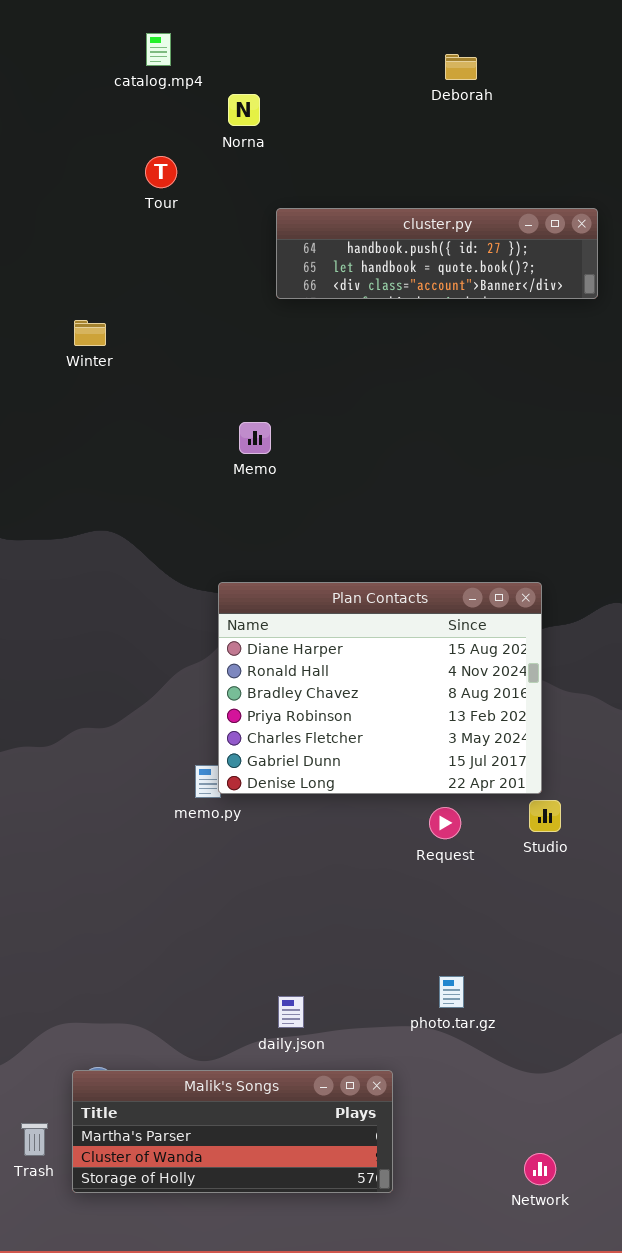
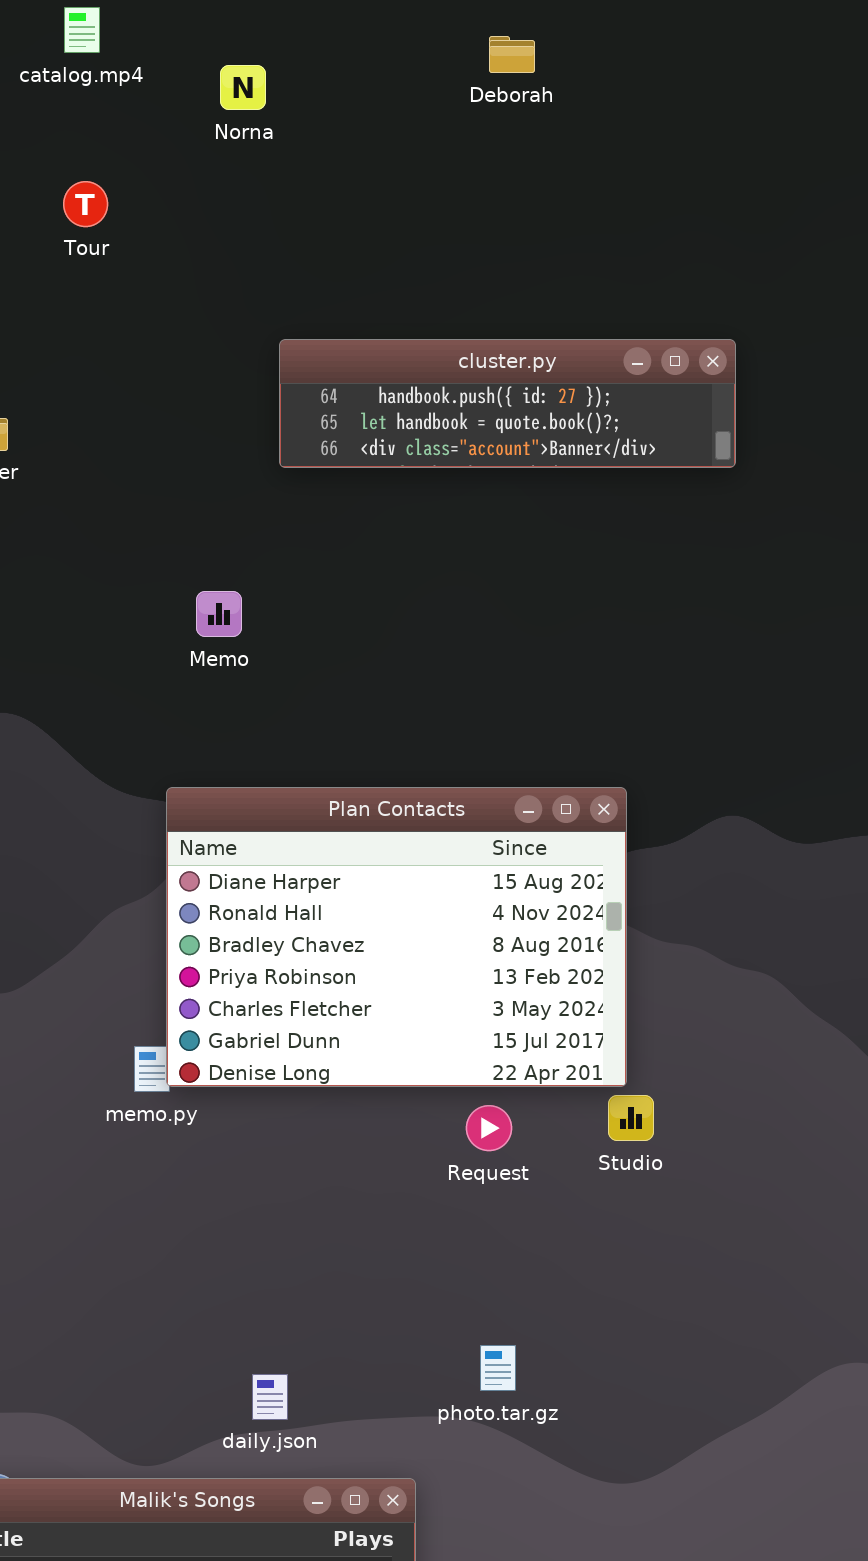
Norna: [228,94,260,126] -> [220,65,266,110], moved
cluster.py: [276,208,598,299] -> [279,339,736,468], moved
Memo: [239,422,271,454] -> [196,591,242,637], moved

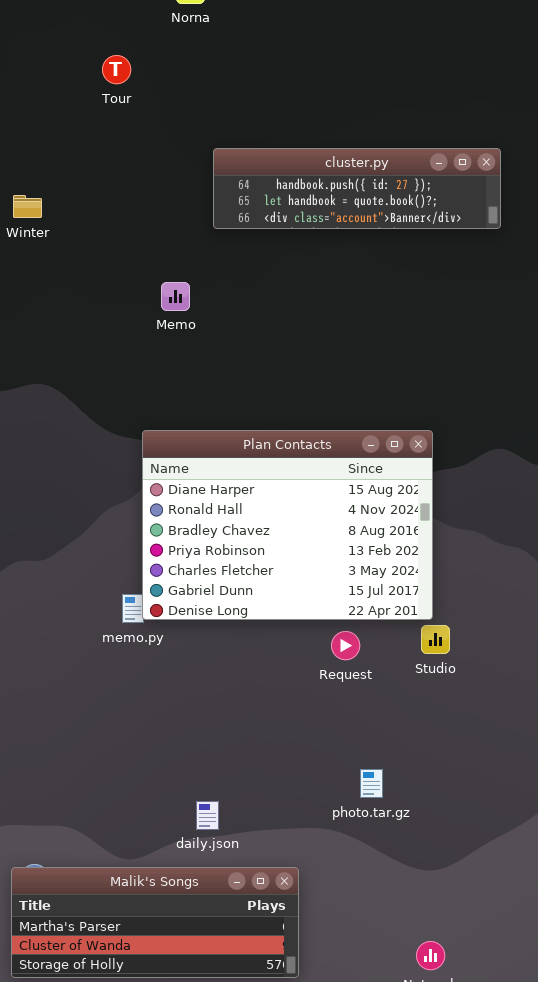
Tour: [63,181,108,227] -> [102,55,131,84], moved
Memo: [196,591,242,637] -> [161,282,190,311], moved
photo.tar.gz: [480,1345,516,1391] -> [360,769,383,798], moved

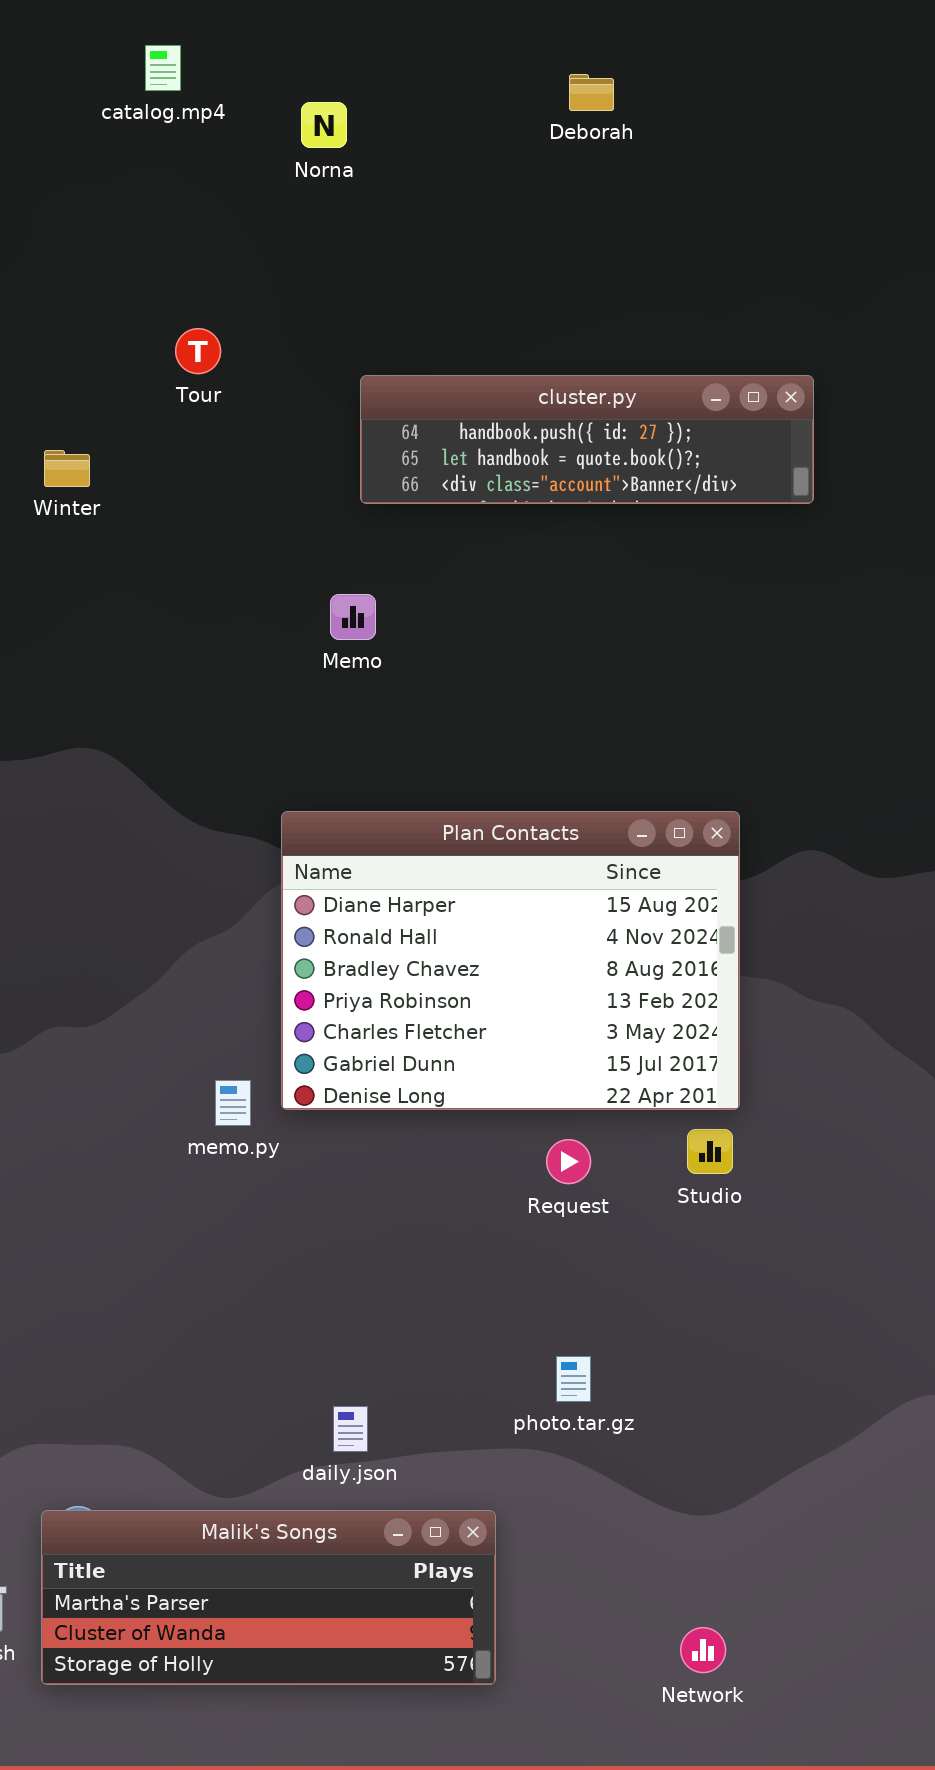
Tour: [102,55,131,84] -> [175,328,221,374], moved
Memo: [161,282,190,311] -> [330,594,376,640], moved
Plan Contacts: [142,430,433,620] -> [281,811,740,1110], moved
photo.tar.gz: [360,769,383,798] -> [556,1356,591,1402], moved

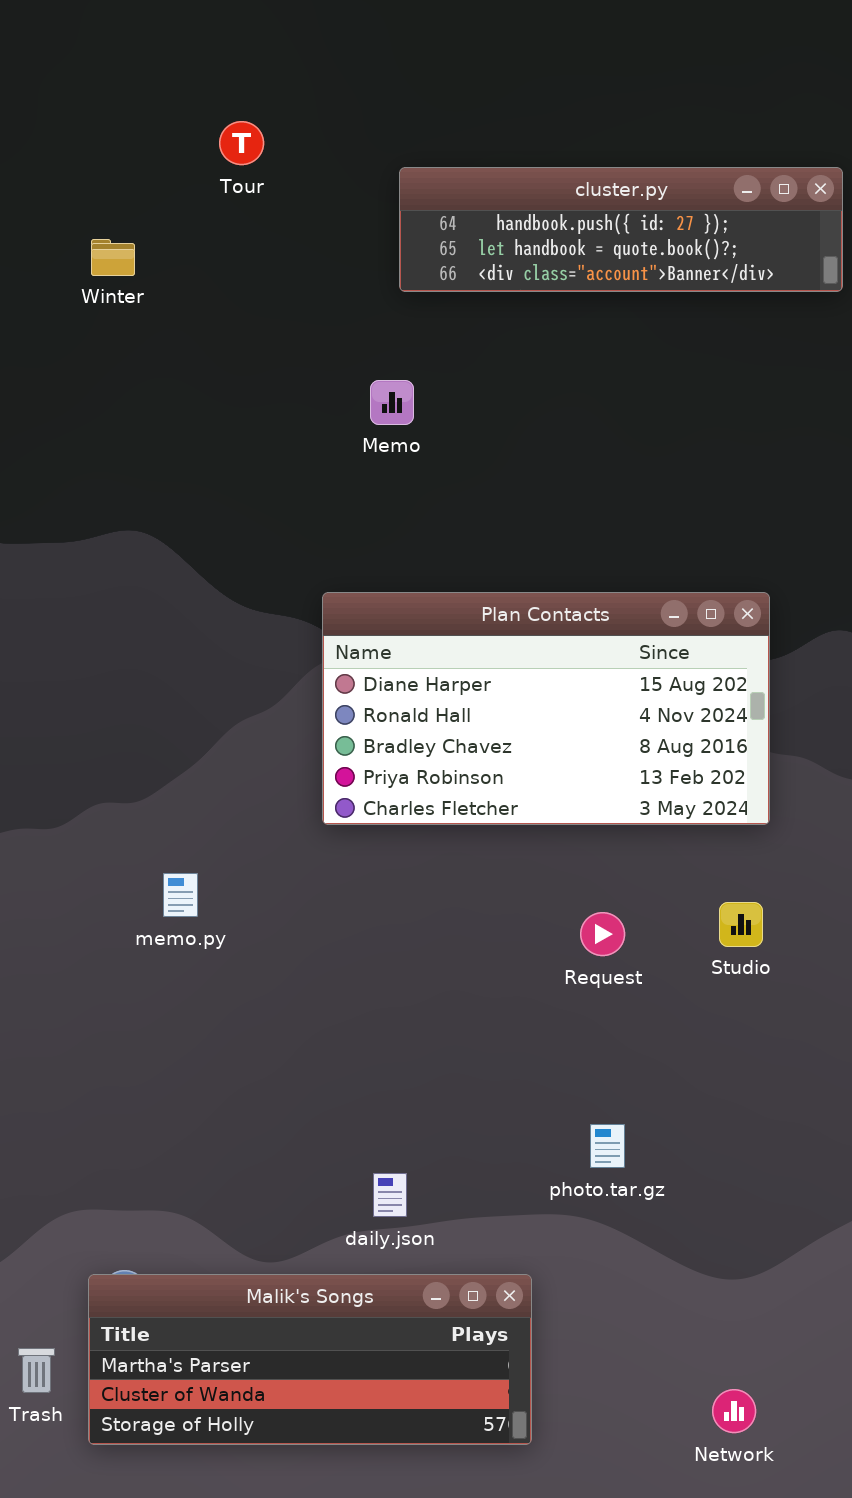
Plan Contacts: [281,811,740,1110] -> [322,592,770,825], resized
memo.py: [215,1080,251,1126] -> [163,873,198,917], moved

